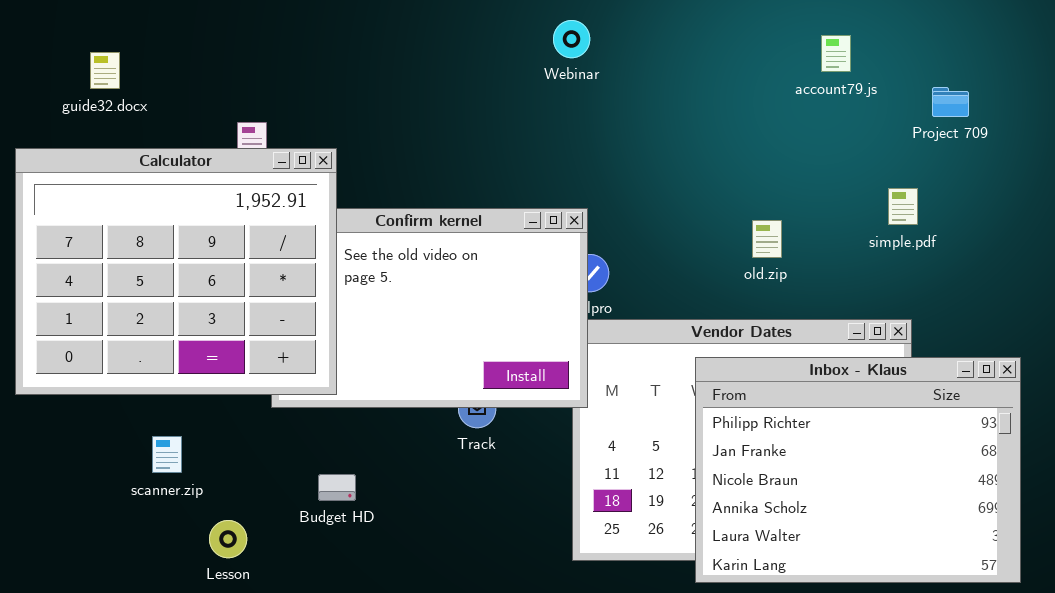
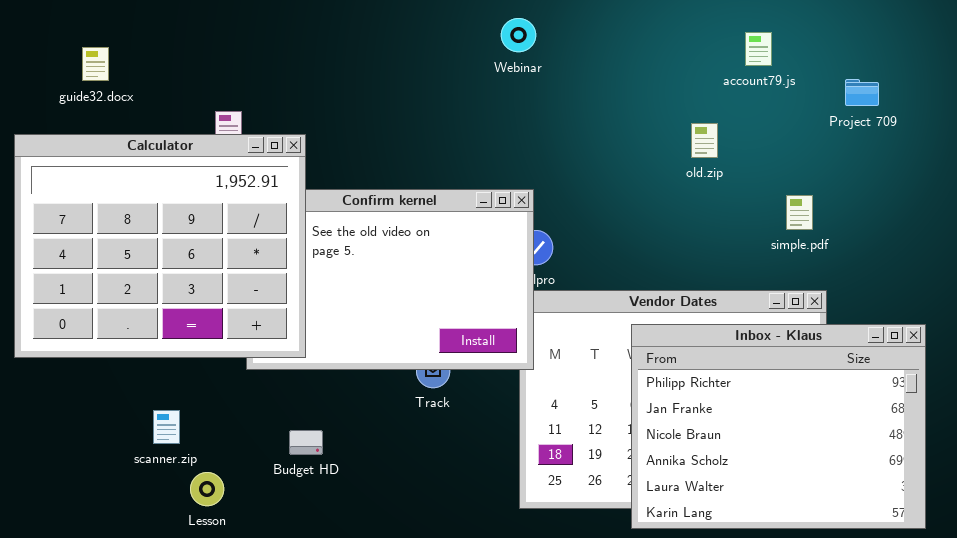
simple.pdf: [888,188,918,225] -> [786,195,813,230], moved
old.zip: [752,220,782,258] -> [691,123,718,158], moved
scanner.zip: [152,436,182,473] -> [153,410,180,444], moved

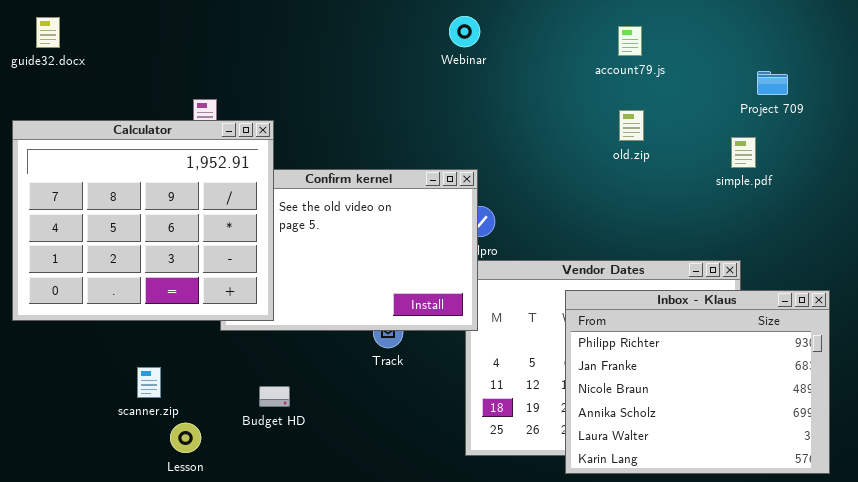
account79.js: [745,32,772,66] -> [618,26,642,56], moved
guide32.docx: [82,47,109,81] -> [36,17,60,48], moved
simple.pdf: [786,195,813,230] -> [731,137,756,168], moved

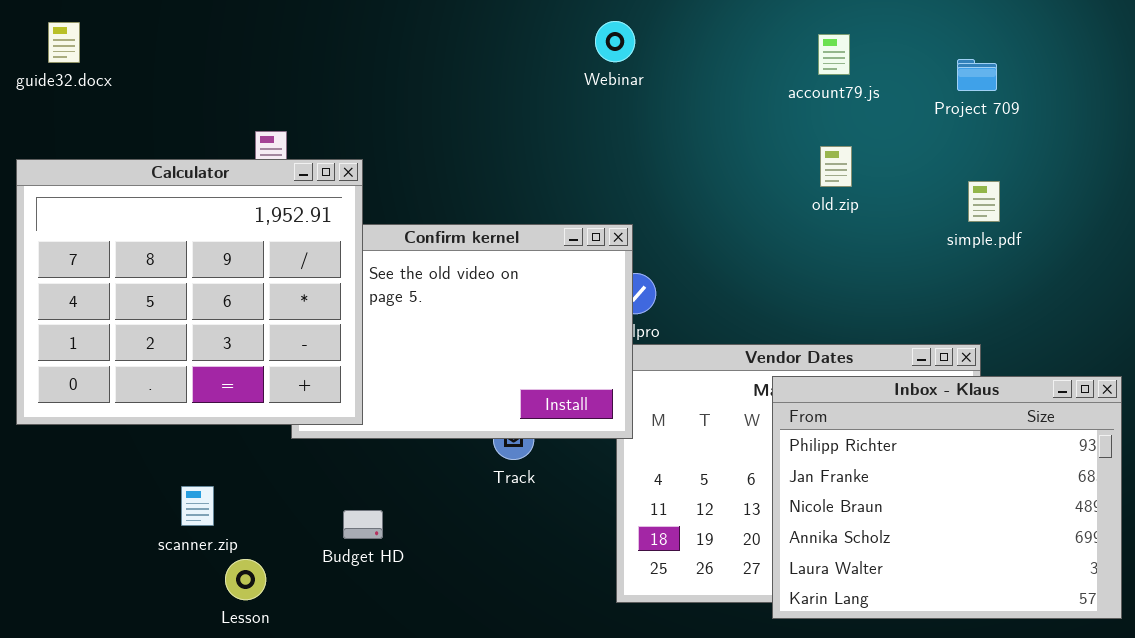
Project 709: [757,71,788,95] -> [957,59,997,91], moved
Inbox - Klaus: [565,290,830,474] -> [772,376,1122,619], moved

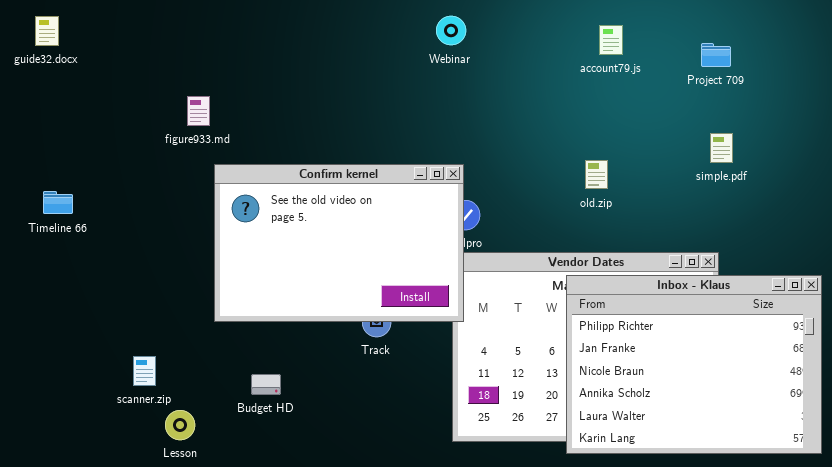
old.zip: [820,146,852,187] -> [585,160,608,189], moved
Calculator: [16,159,363,425] -> none, closed

